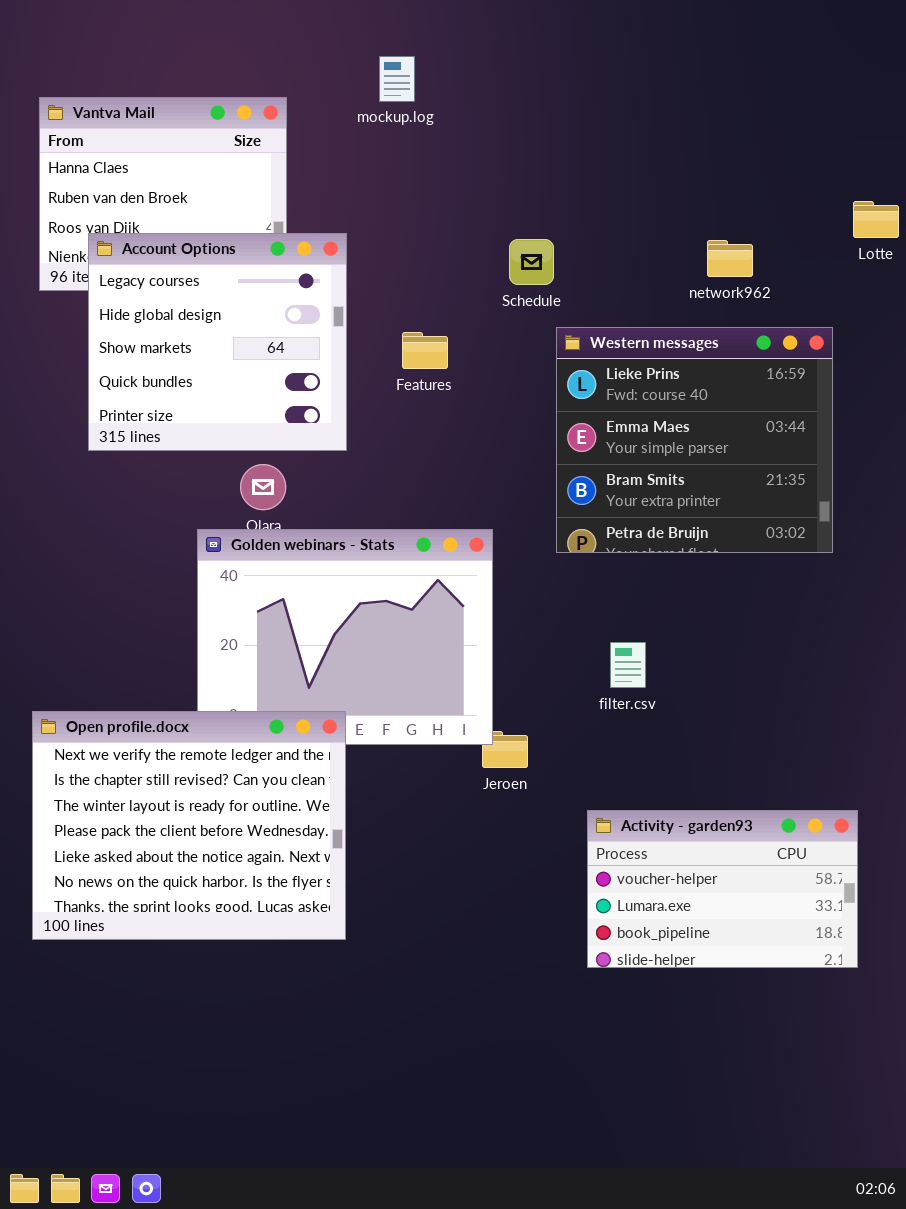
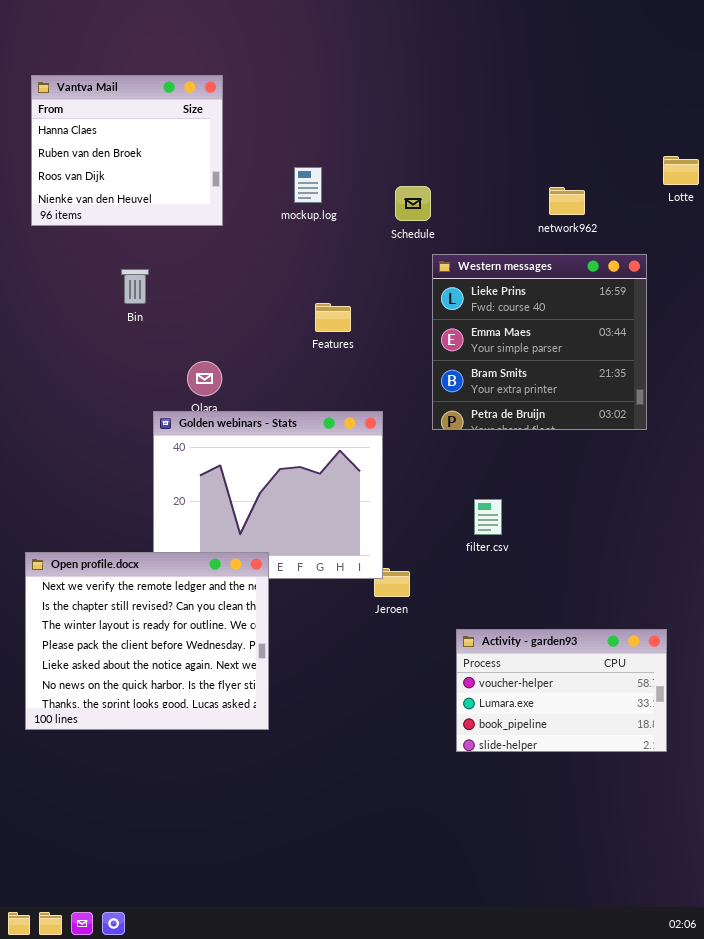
mockup.log: [379,56,415,102] -> [294,167,322,203], moved
Account Options: [88,233,347,451] -> none, closed
Features: [402,332,448,369] -> [315,303,351,332], moved

